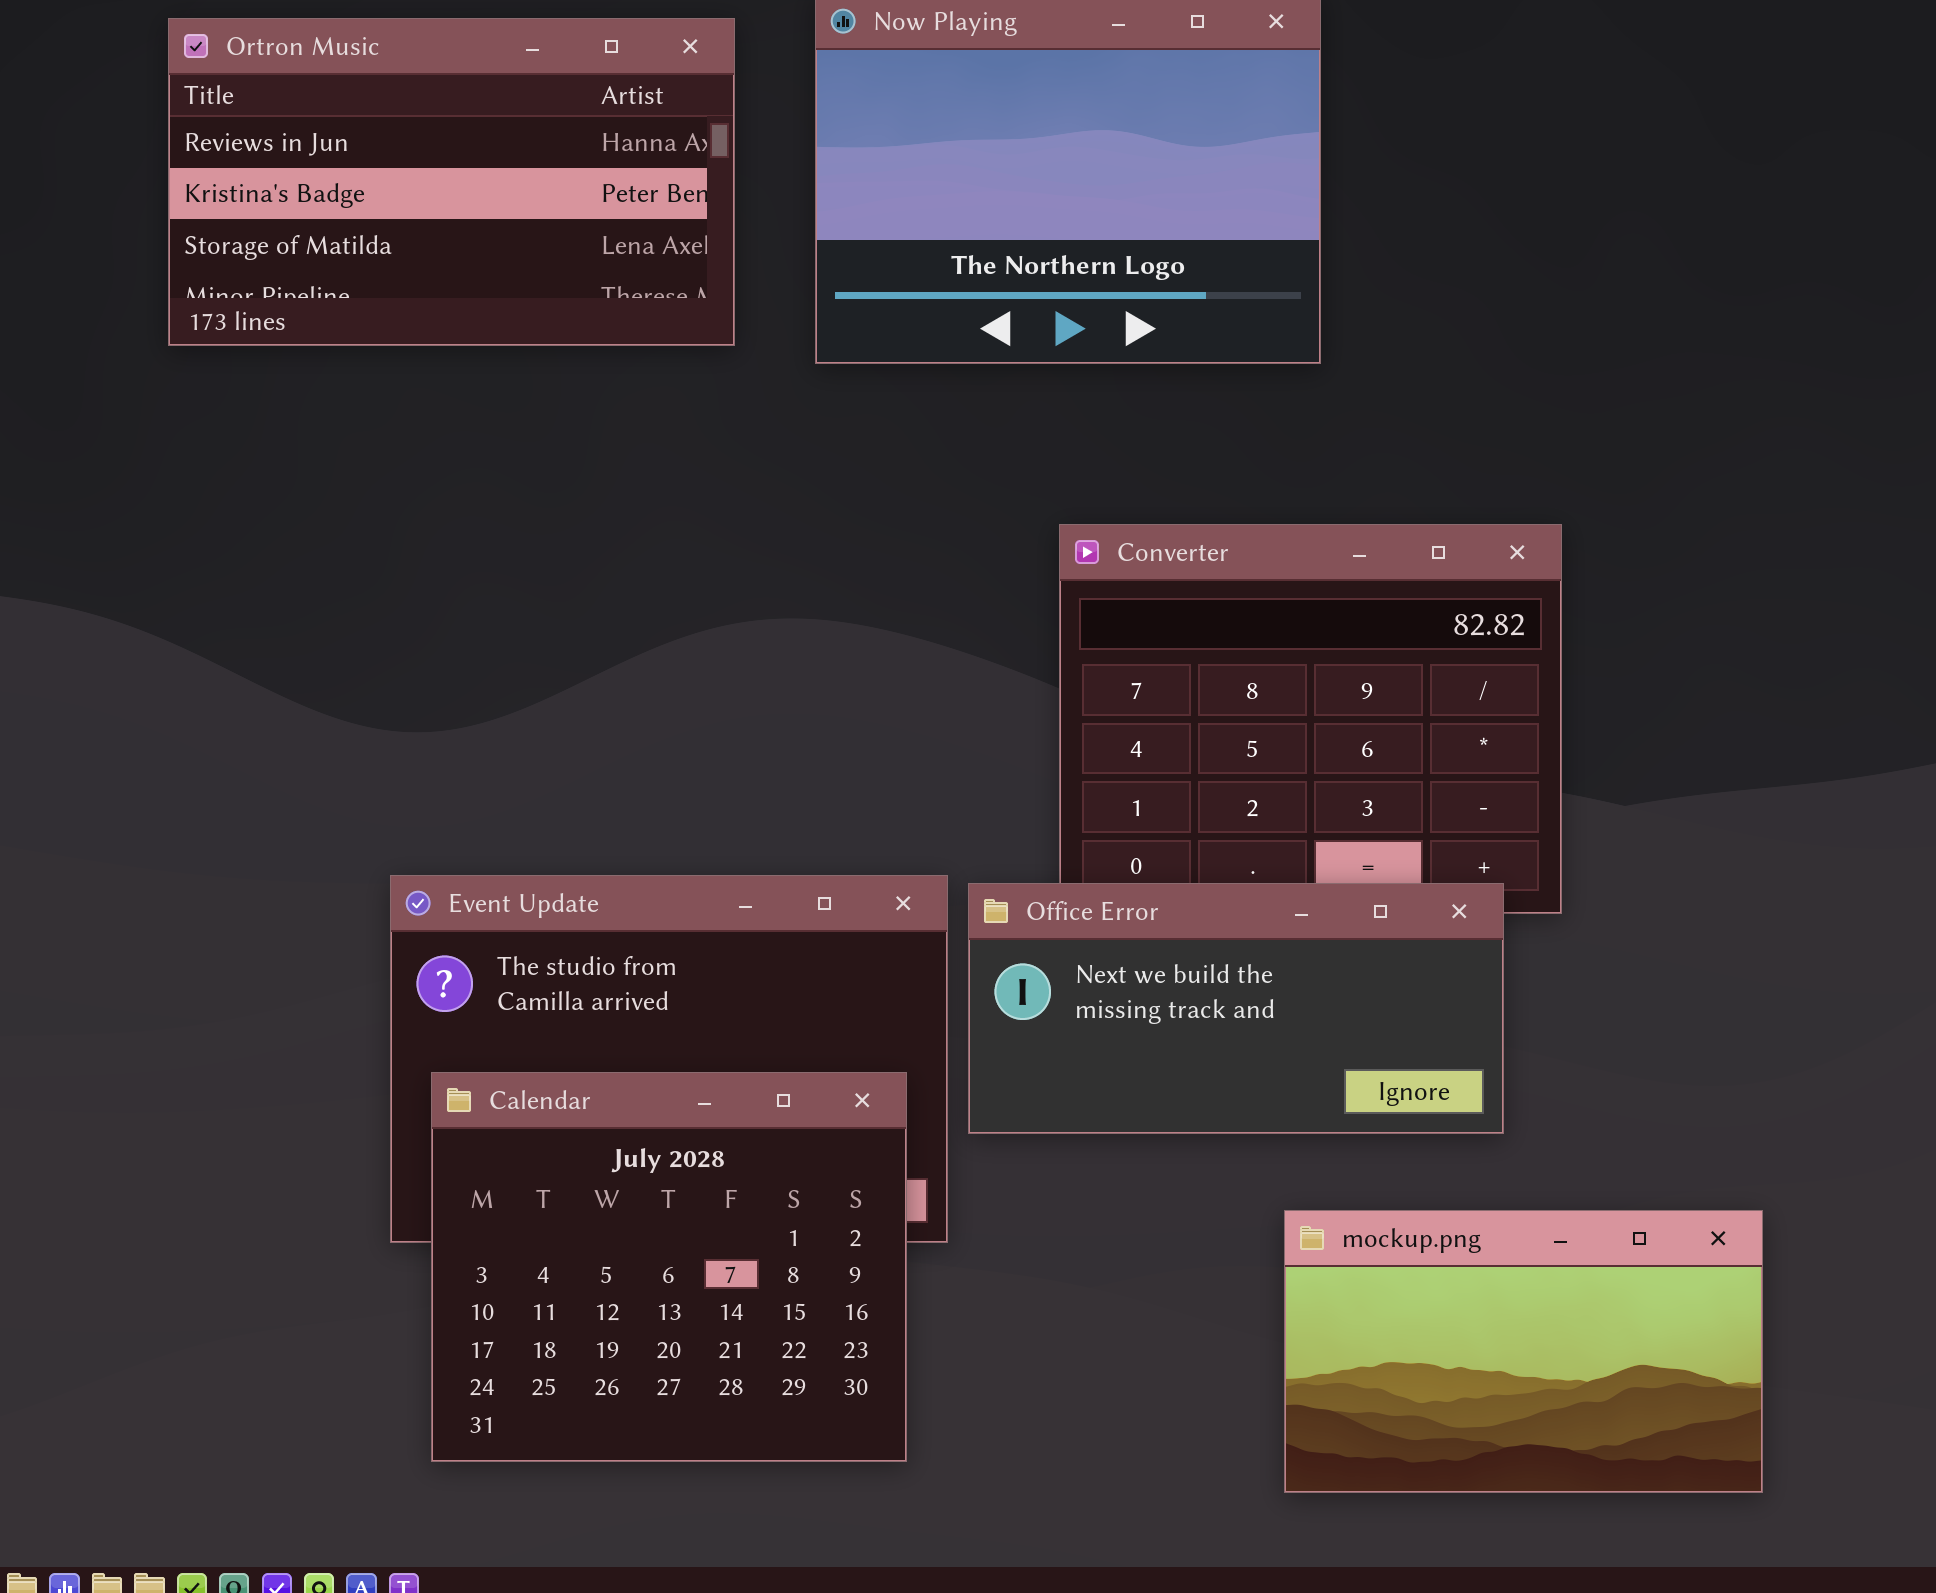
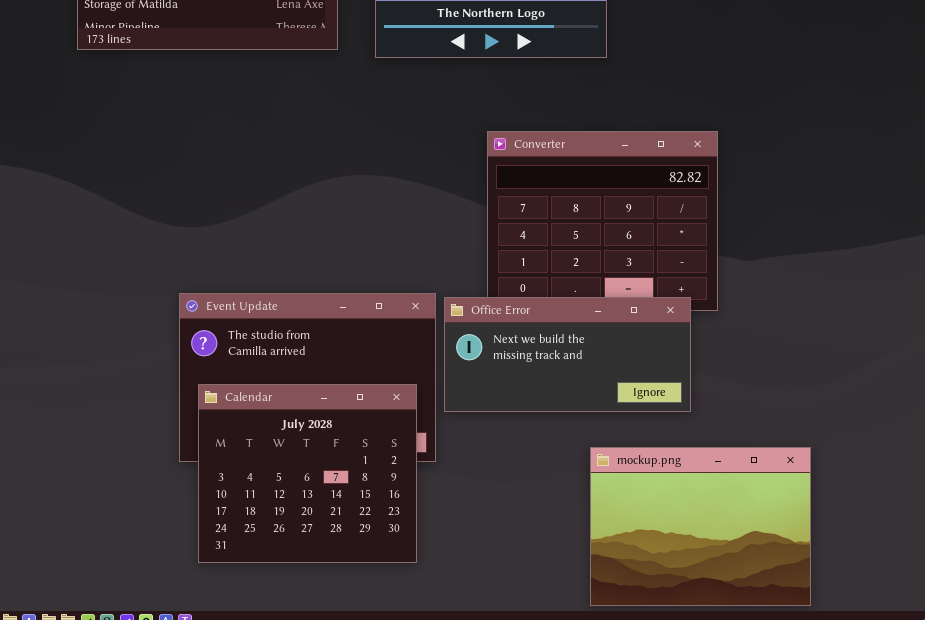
mockup.png: [1284,1210,1763,1493] -> [590,447,811,606], resized

